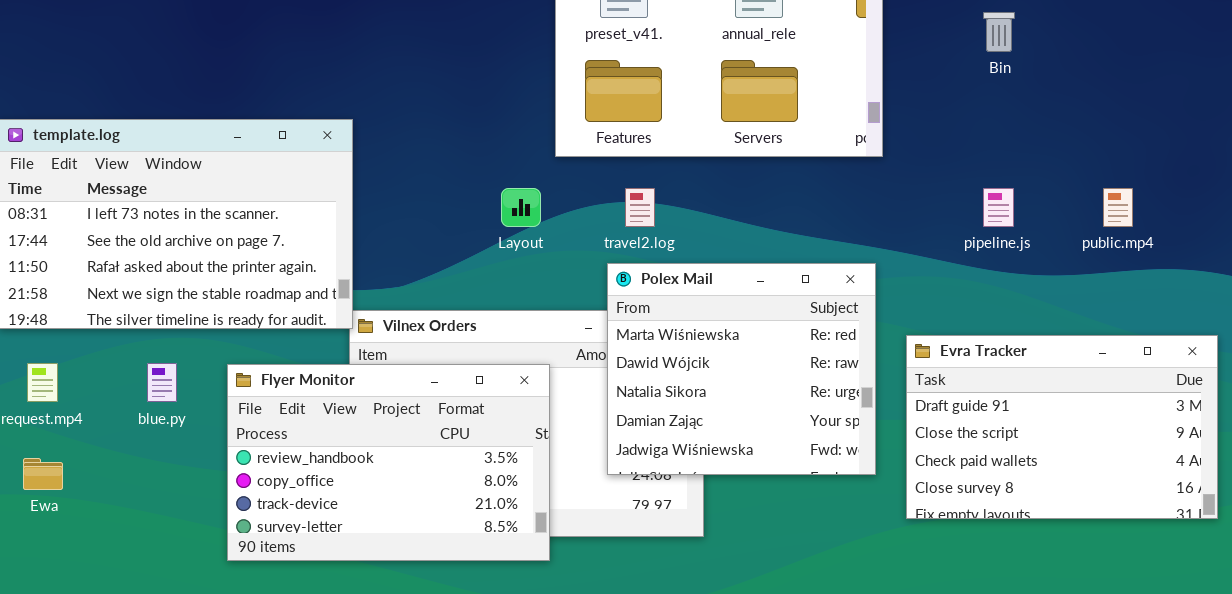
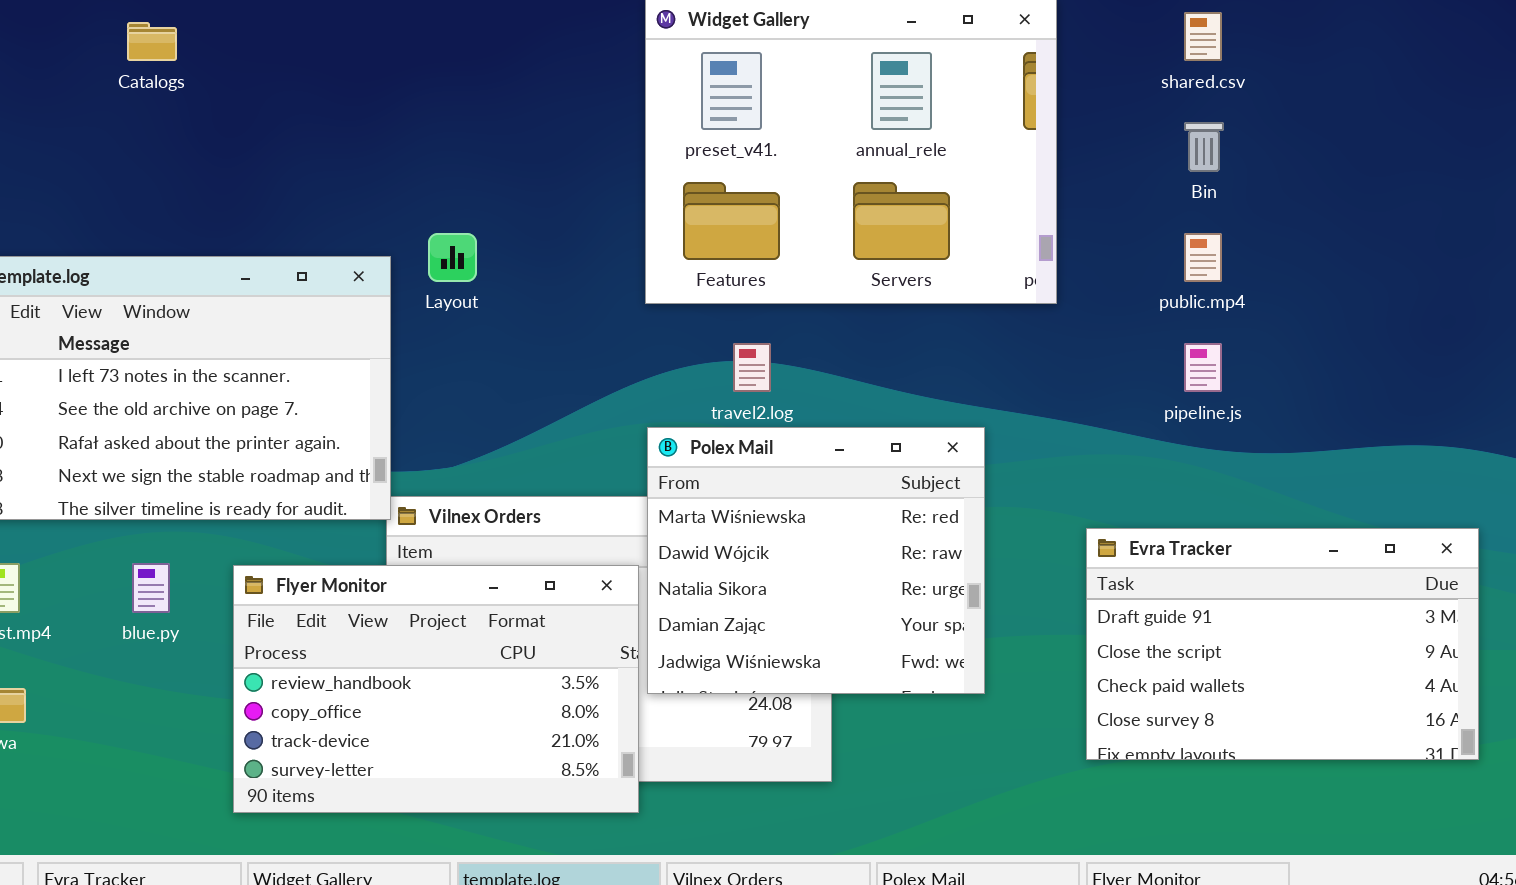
Layout: [501,188,541,227] -> [428,233,477,282], moved
public.mp4: [1103,188,1133,227] -> [1184,233,1222,282], moved
Polex Mail: [607,263,876,475] -> [647,427,985,694], moved

